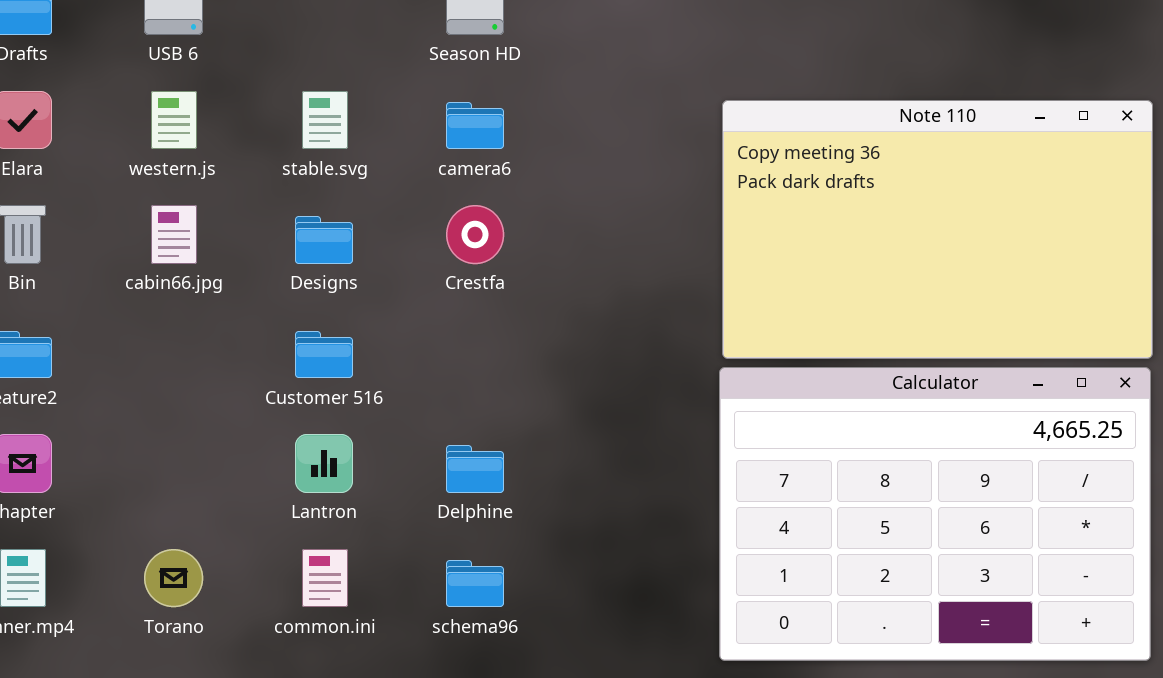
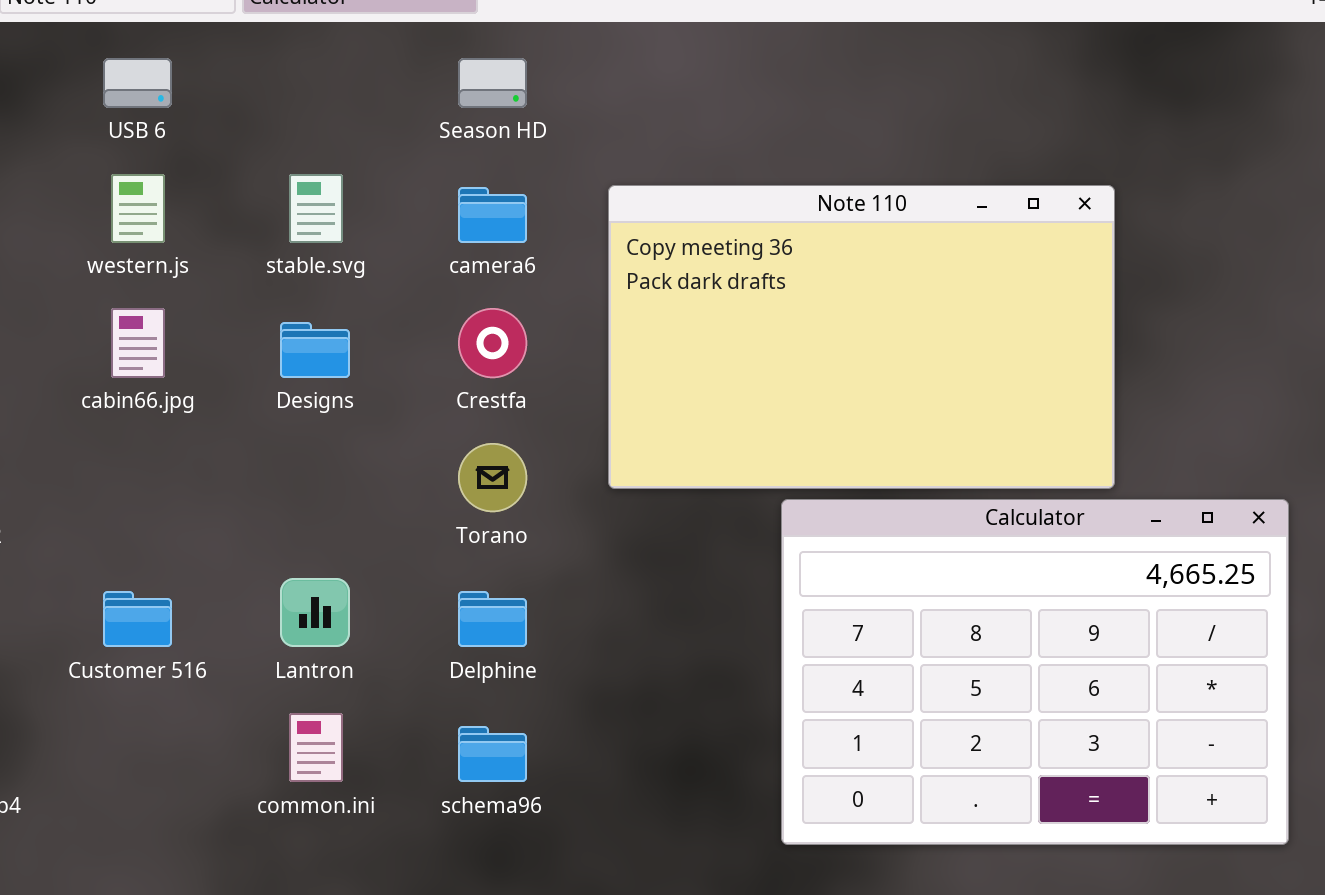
Note 110: [722,100,1153,359] -> [608,185,1115,489], moved
Customer 516: [295,331,353,378] -> [103,591,172,647], moved
Torano: [144,549,203,607] -> [458,443,527,512], moved

